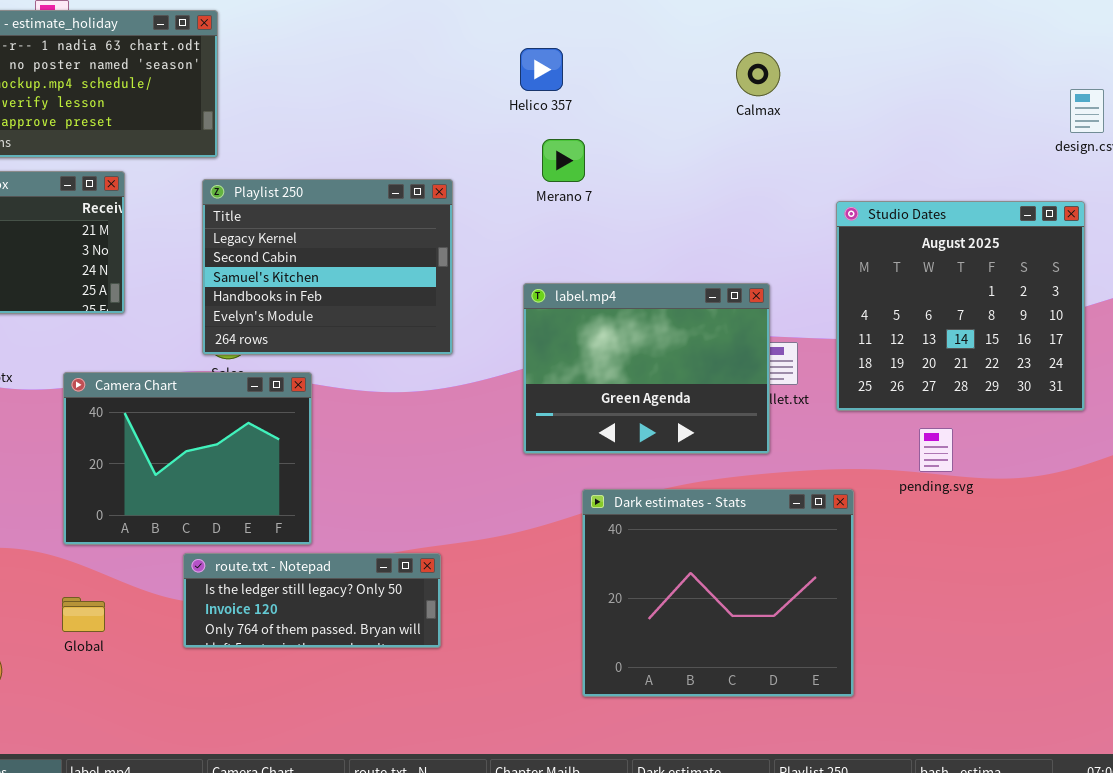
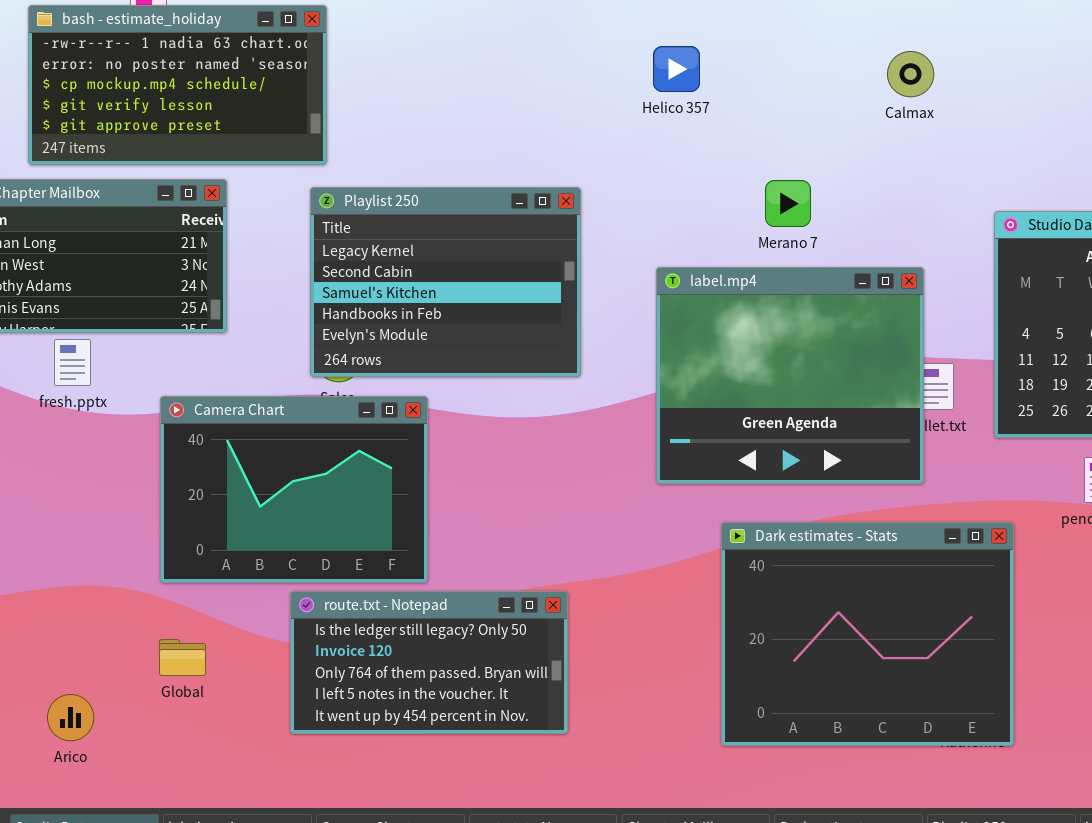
Merano 7: [542,139,585,182] -> [765,180,811,227], moved
label.mp4: [523,283,770,454] -> [656,267,924,484], resized
route.txt - Notepad: [183,553,441,648] -> [290,591,568,734], resized

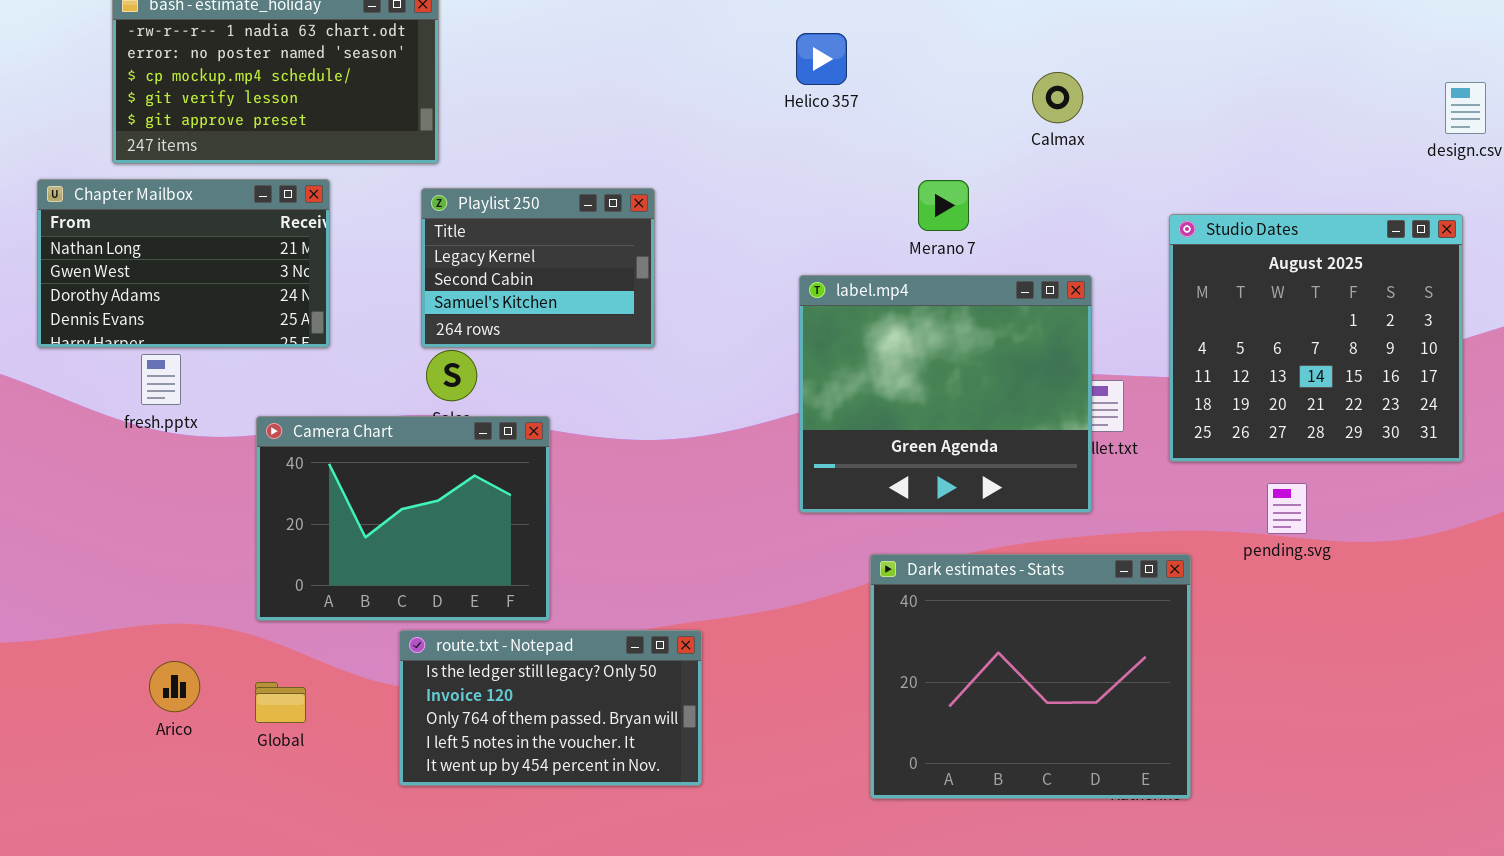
Calmax: [887,51,934,97] -> [1032,72,1083,123], moved
Playlist 250: [310,187,581,377] -> [421,188,655,348], resized
Arico: [47,694,94,741] -> [149,661,200,712], moved

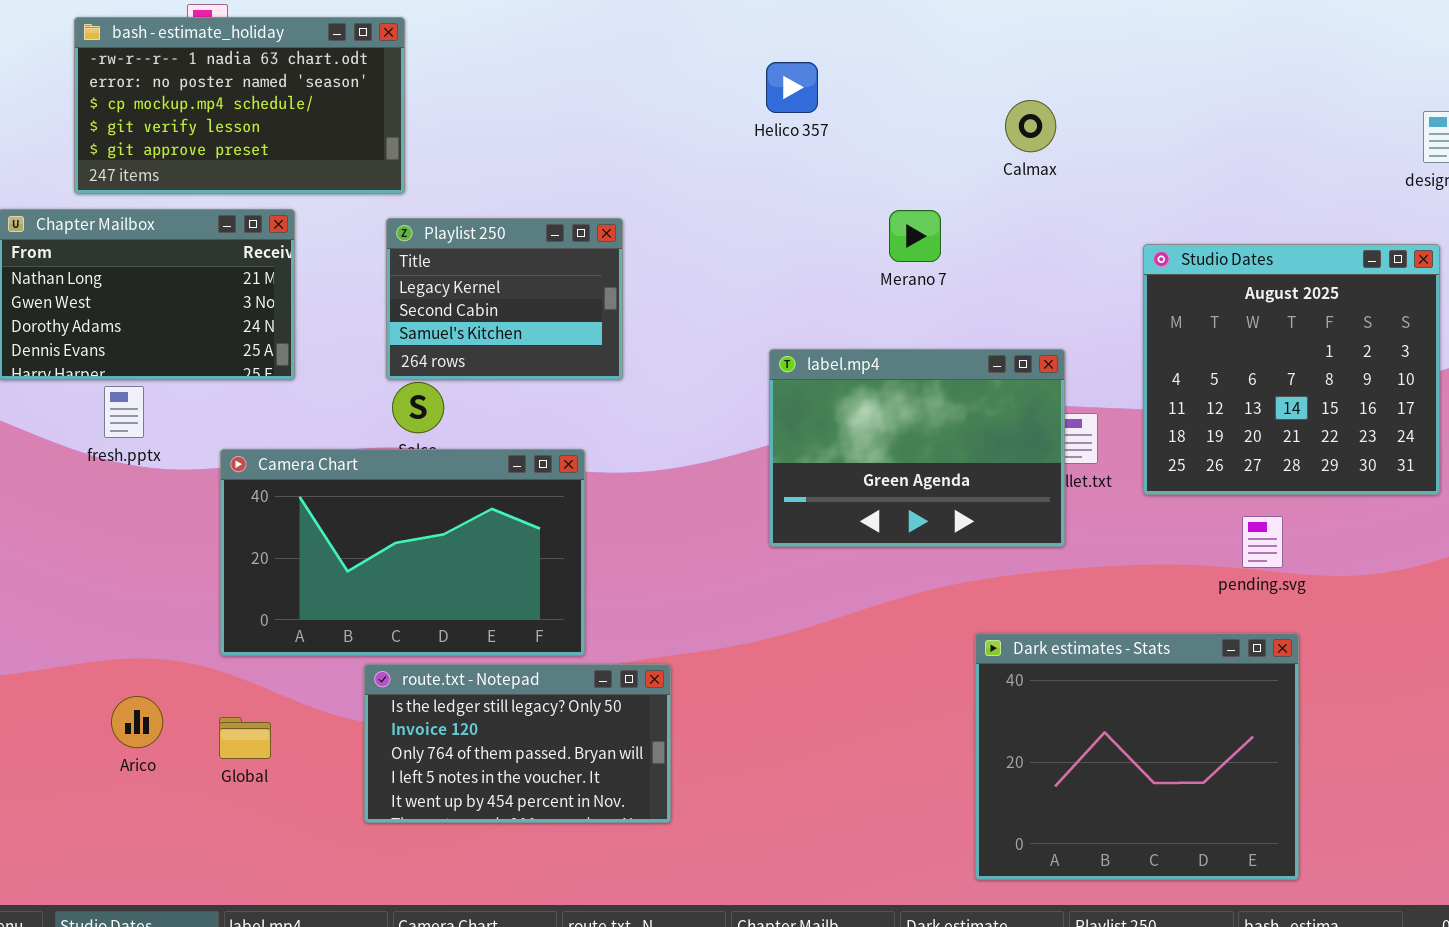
label.mp4: [799,275,1092,513] -> [769,349,1065,547], resized
Camera Chart: [256,416,550,621] -> [220,449,585,656], resized
Dark estimates - Stats: [870,554,1191,799] -> [975,633,1299,880], moved

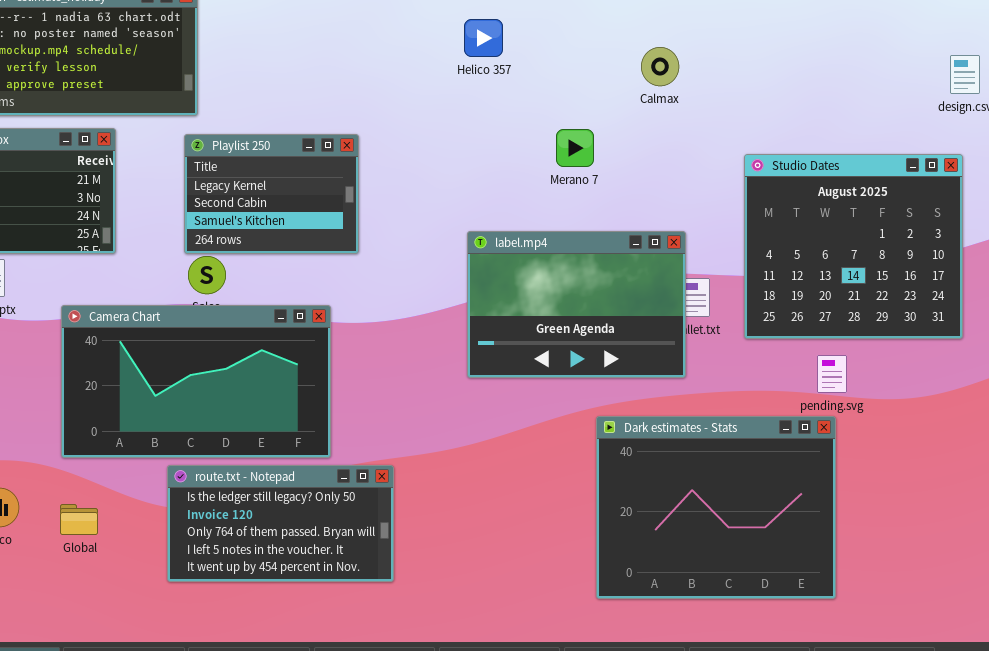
Dark estimates - Stats: [975,633,1299,880] -> [596,416,836,599], moved

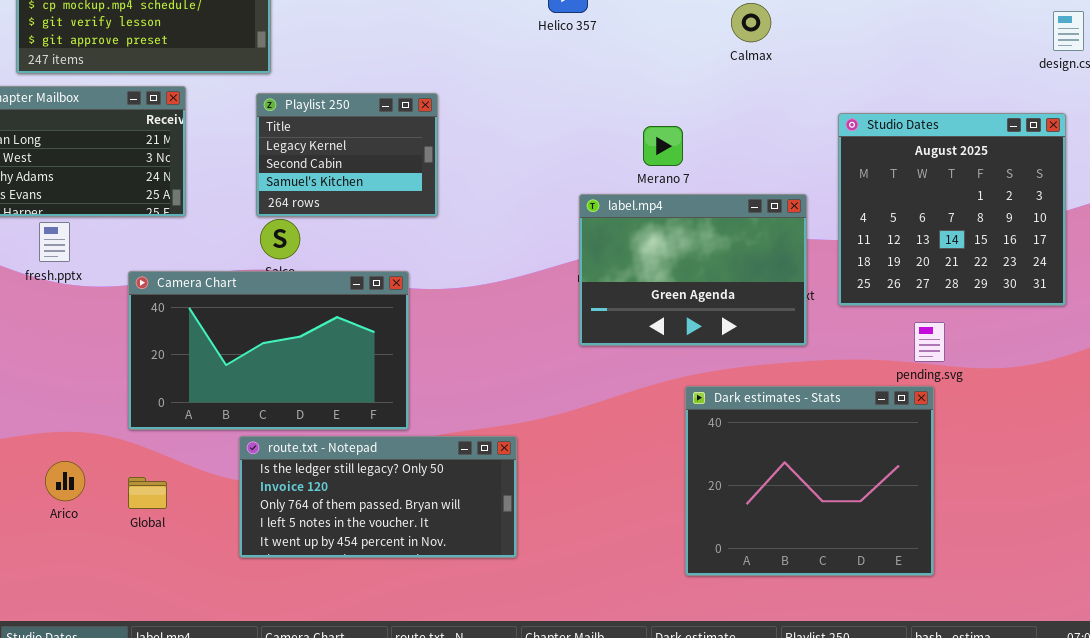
Merano 7: [556,129,594,167] -> [643,126,683,166], moved
label.mp4: [467,231,686,378] -> [579,194,807,346], moved
route.txt - Notepad: [167,465,394,582] -> [239,436,517,558], resized

